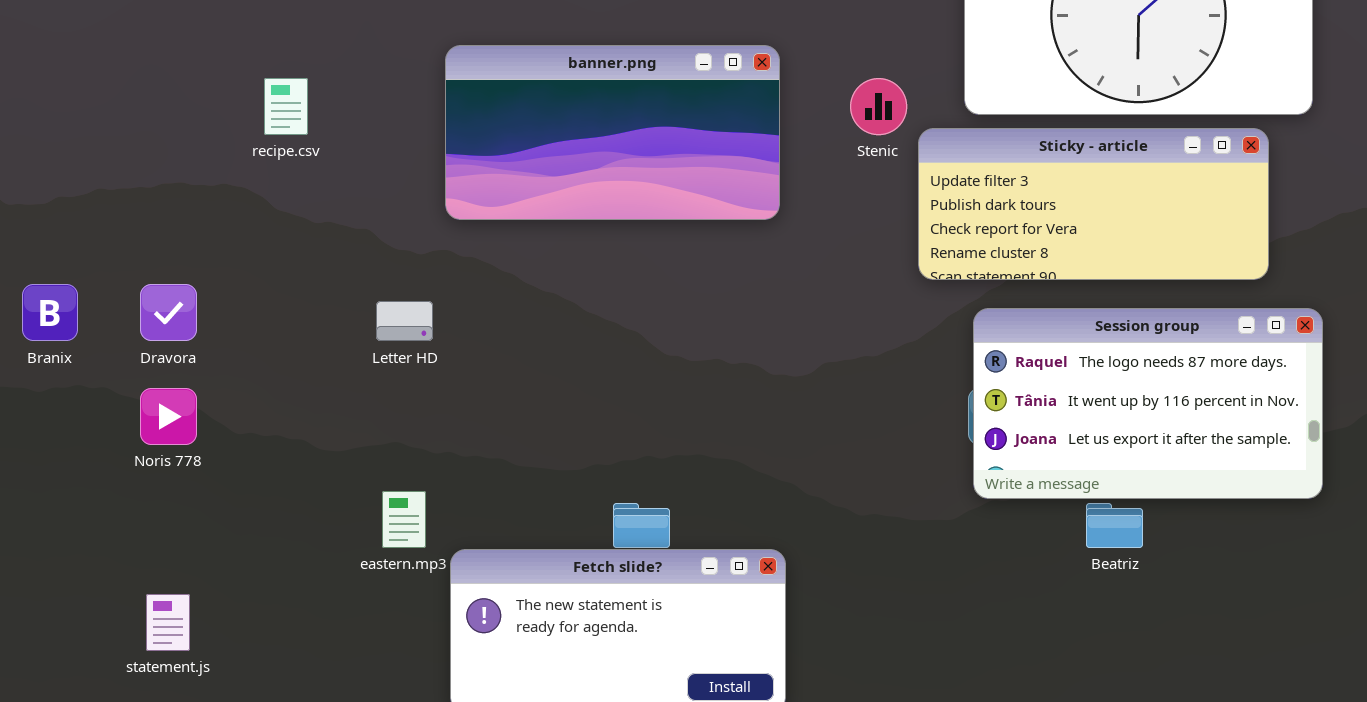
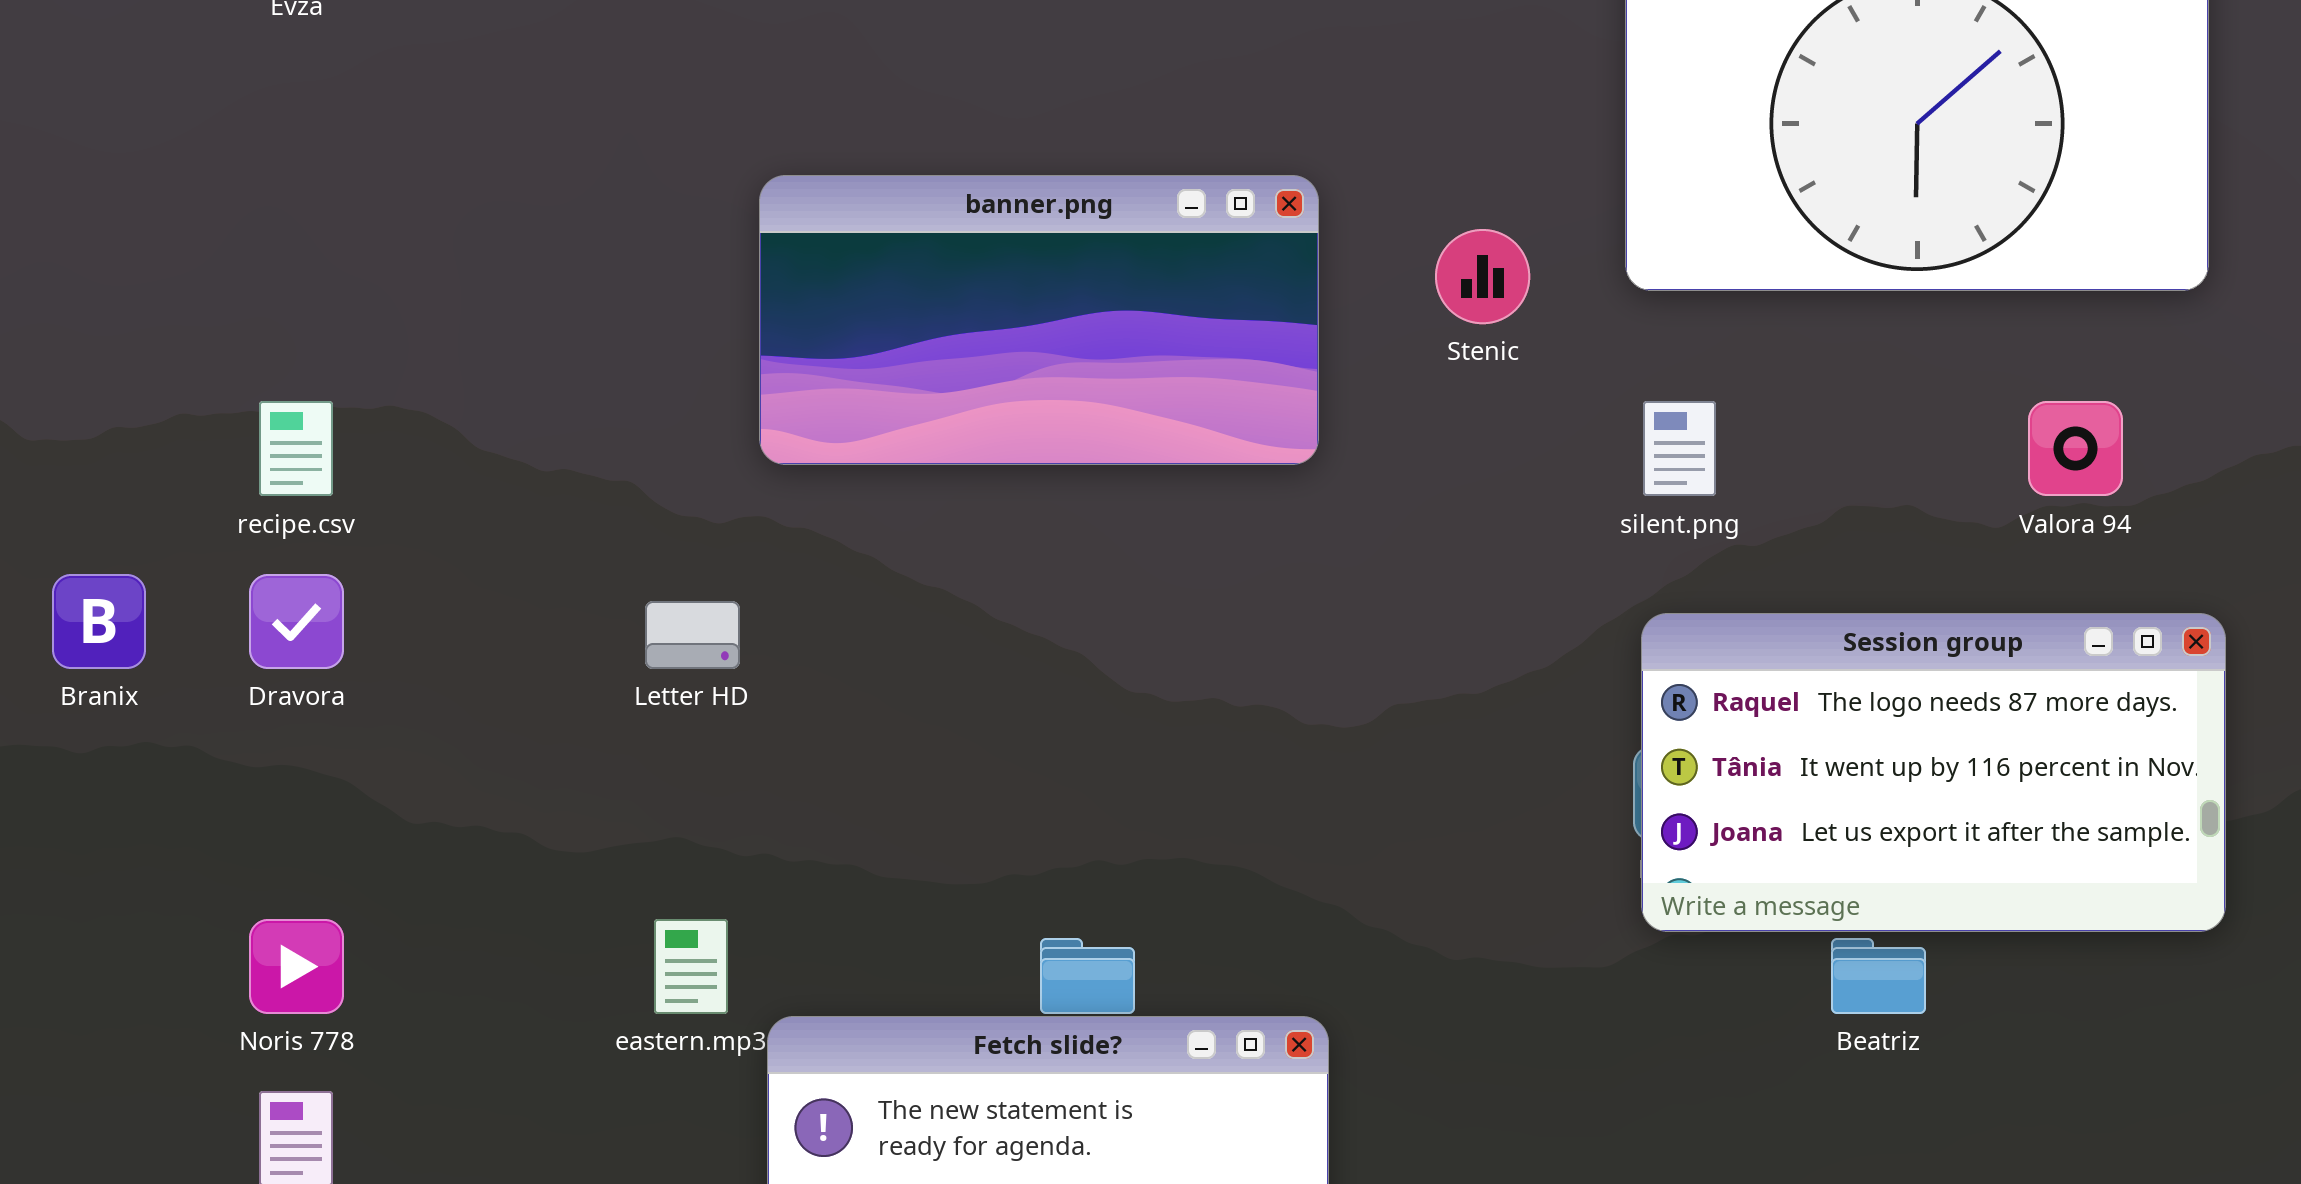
recipe.csv: [264,78,308,135] -> [259,401,333,496], moved
Sticky - article: [918,128,1269,280] -> none, closed
Noris 778: [140,388,197,445] -> [249,919,344,1014], moved

